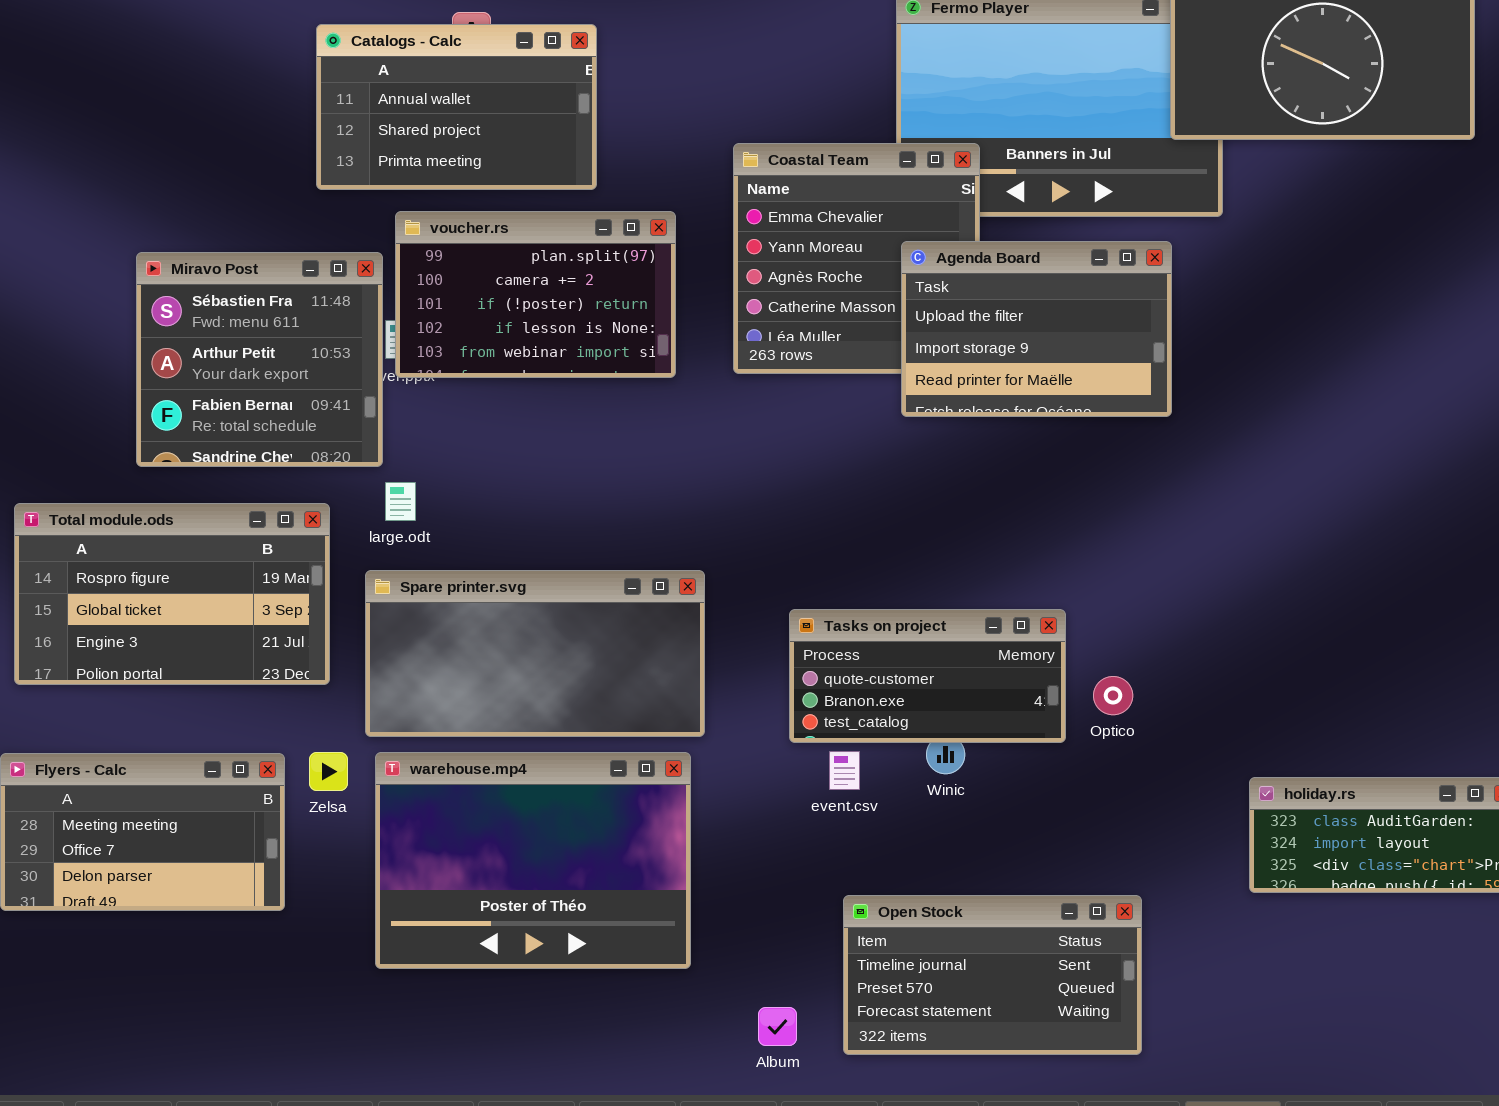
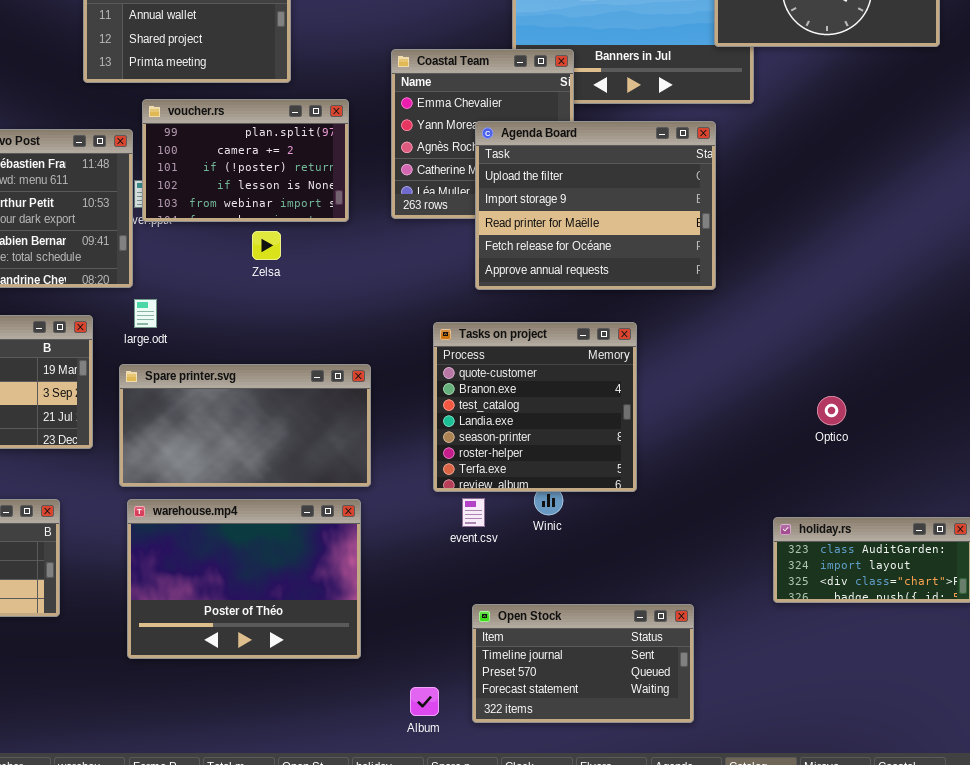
Agenda Board: [901,241,1172,417] -> [475,121,716,290], resized
Tasks on project: [789,609,1066,743] -> [433,322,637,492], resized
Optico: [1093,676,1133,715] -> [817,396,846,425], moved
Zelsa: [309,752,348,791] -> [252,231,281,260], moved

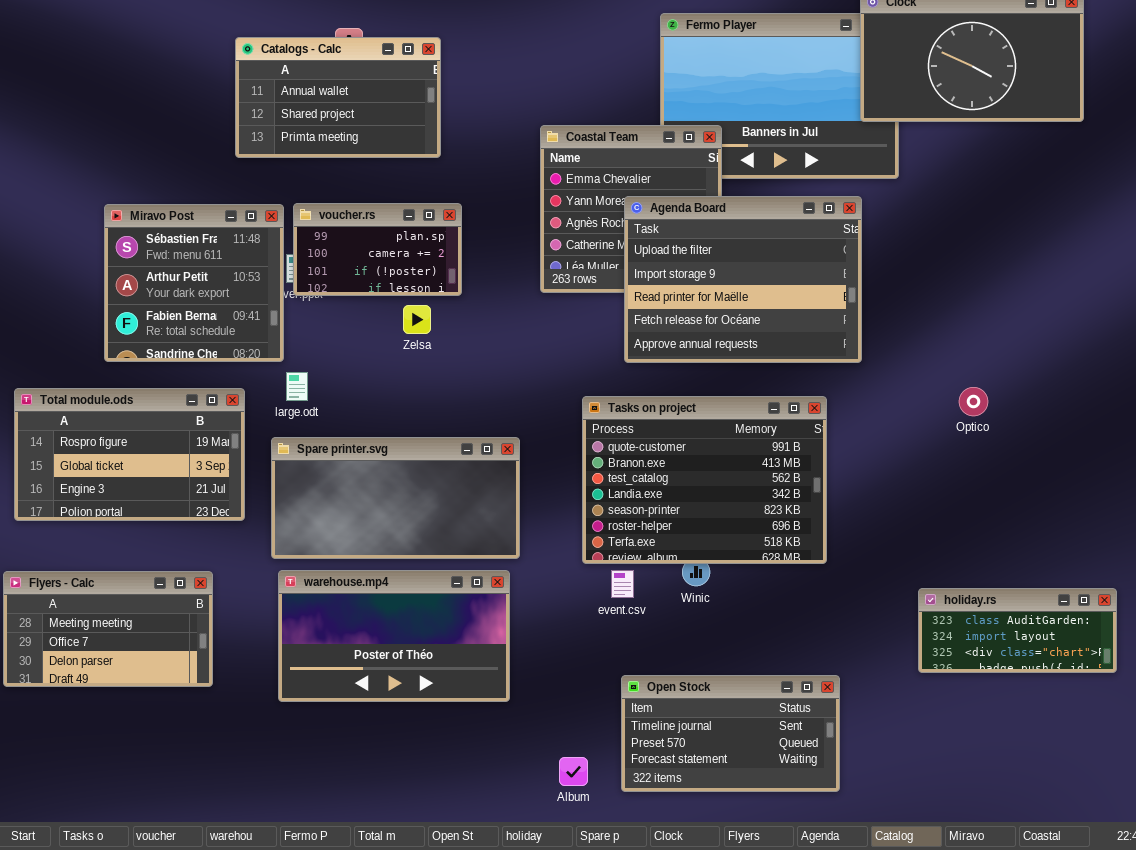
voucher.rs: [142,99,349,222] -> [293,203,462,296], resized
Tasks on project: [433,322,637,492] -> [582,396,827,564], resized
Optico: [817,396,846,425] -> [959,387,988,416], moved
warehouse.mp4: [127,499,361,659] -> [278,570,510,702], resized

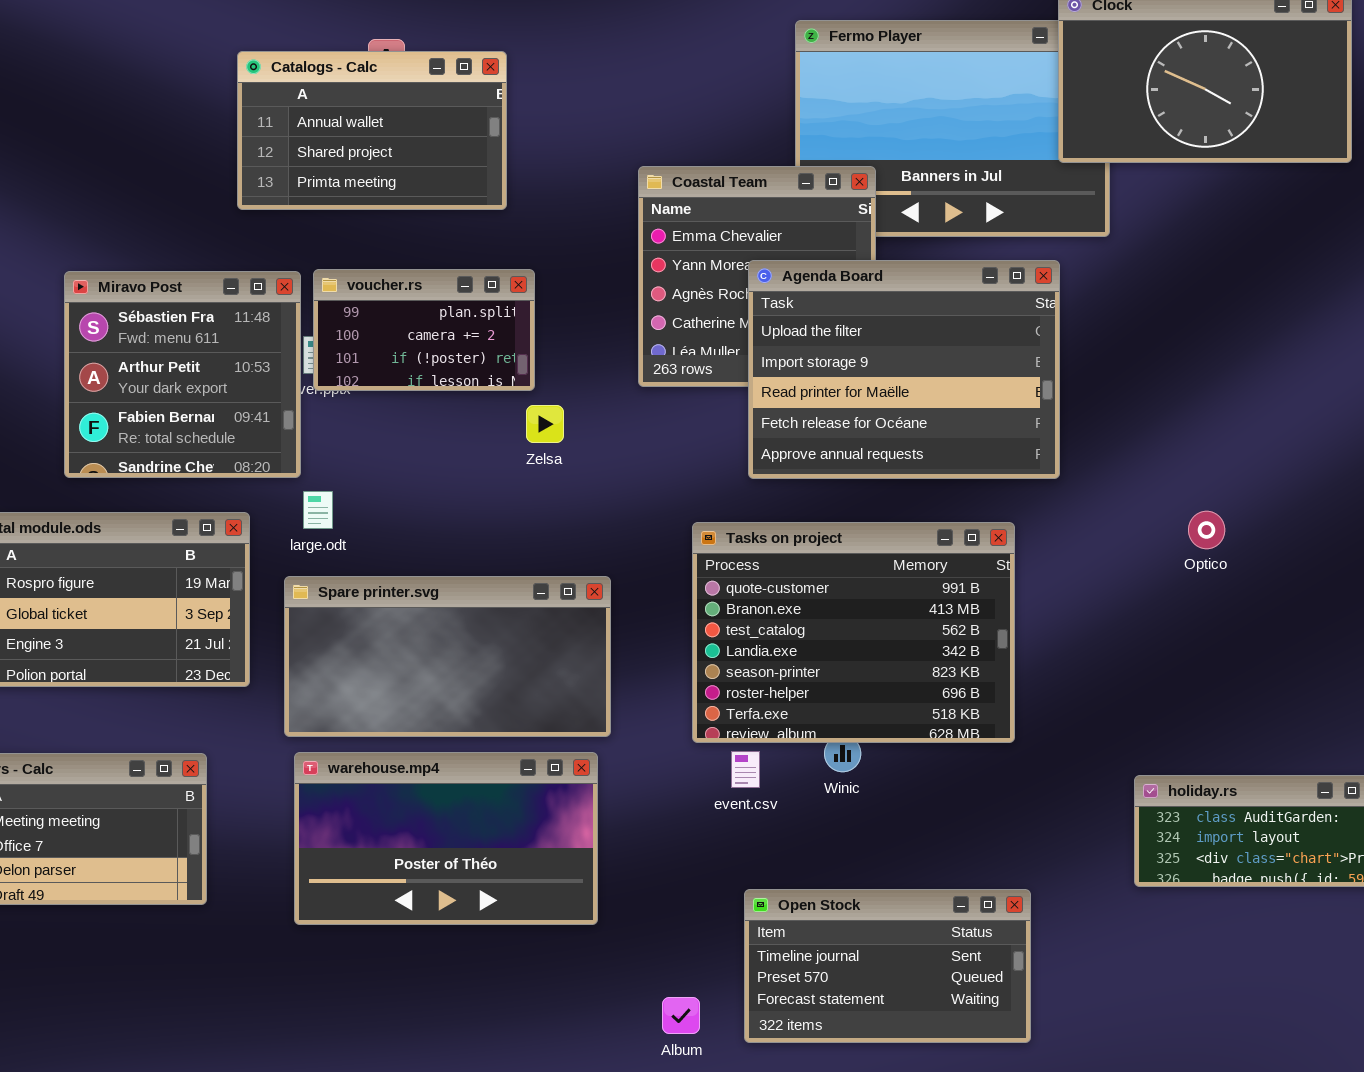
Zelsa: [403,305,431,334] -> [526,405,564,443], moved

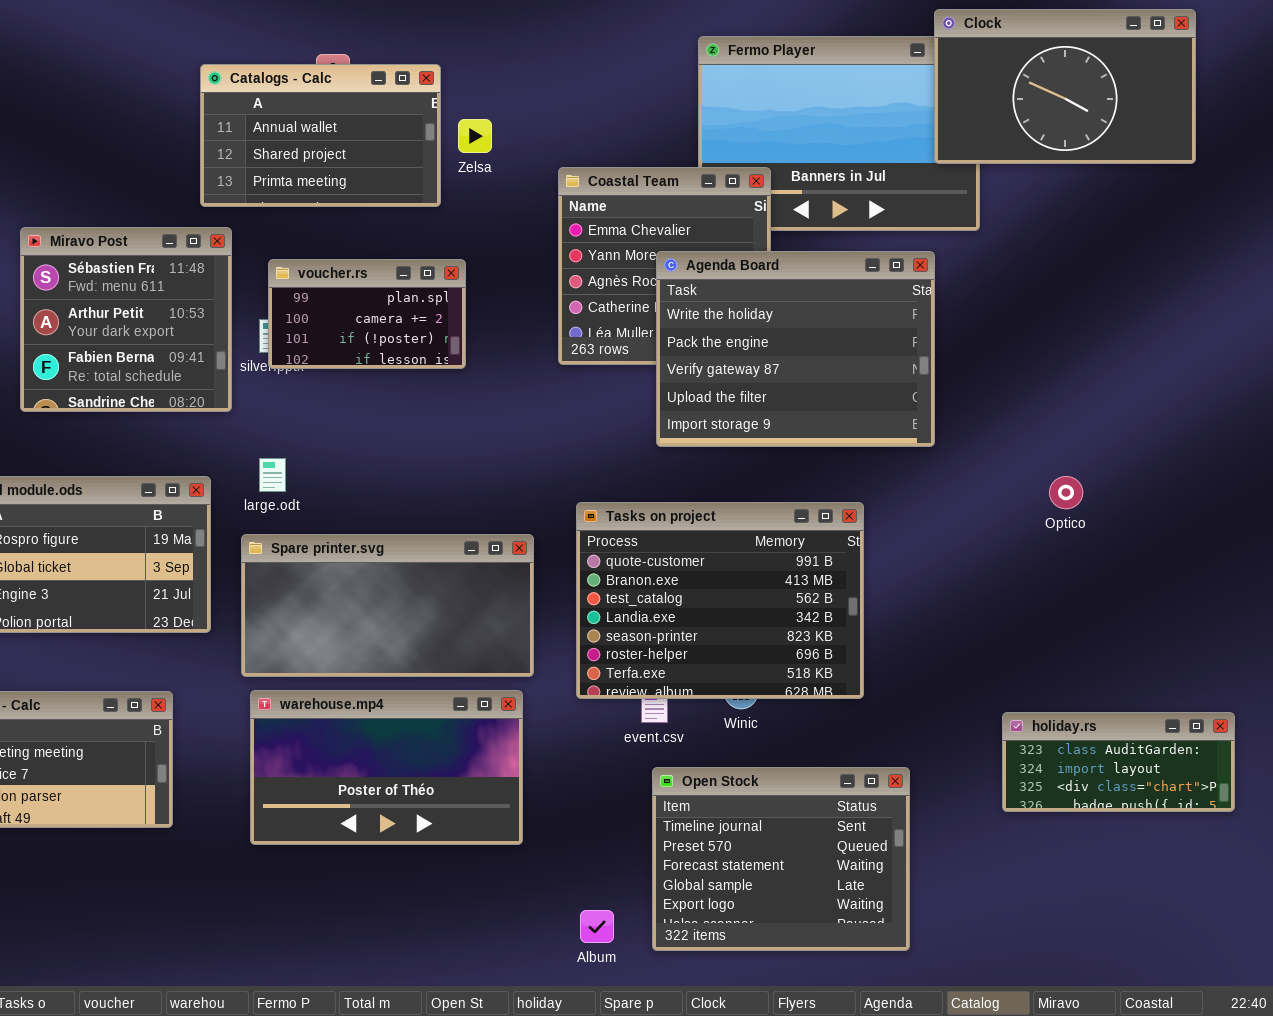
Agenda Board: [748,260,1060,479] -> [656,251,935,447], scrolled up 3 rows
Miravo Post: [64,271,301,478] -> [20,227,232,412], moved
Zelsa: [526,405,564,443] -> [458,119,492,153], moved
Tasks on project: [692,522,1015,743] -> [576,502,864,699], moved
Open Stock: [744,889,1031,1043] -> [652,767,910,951], resized

